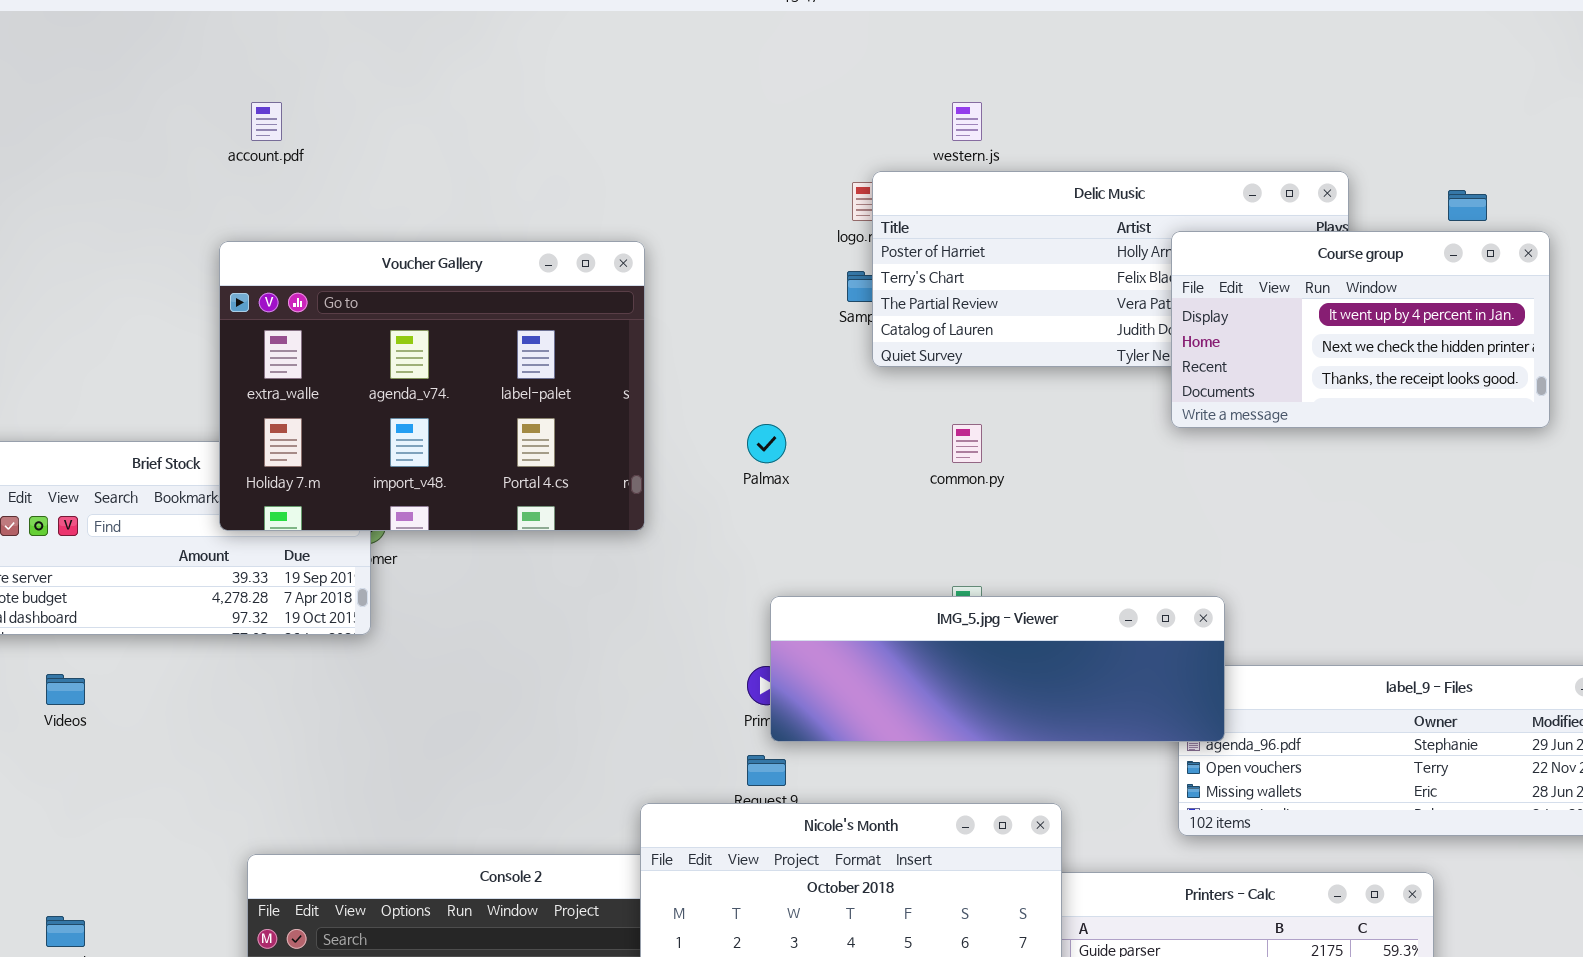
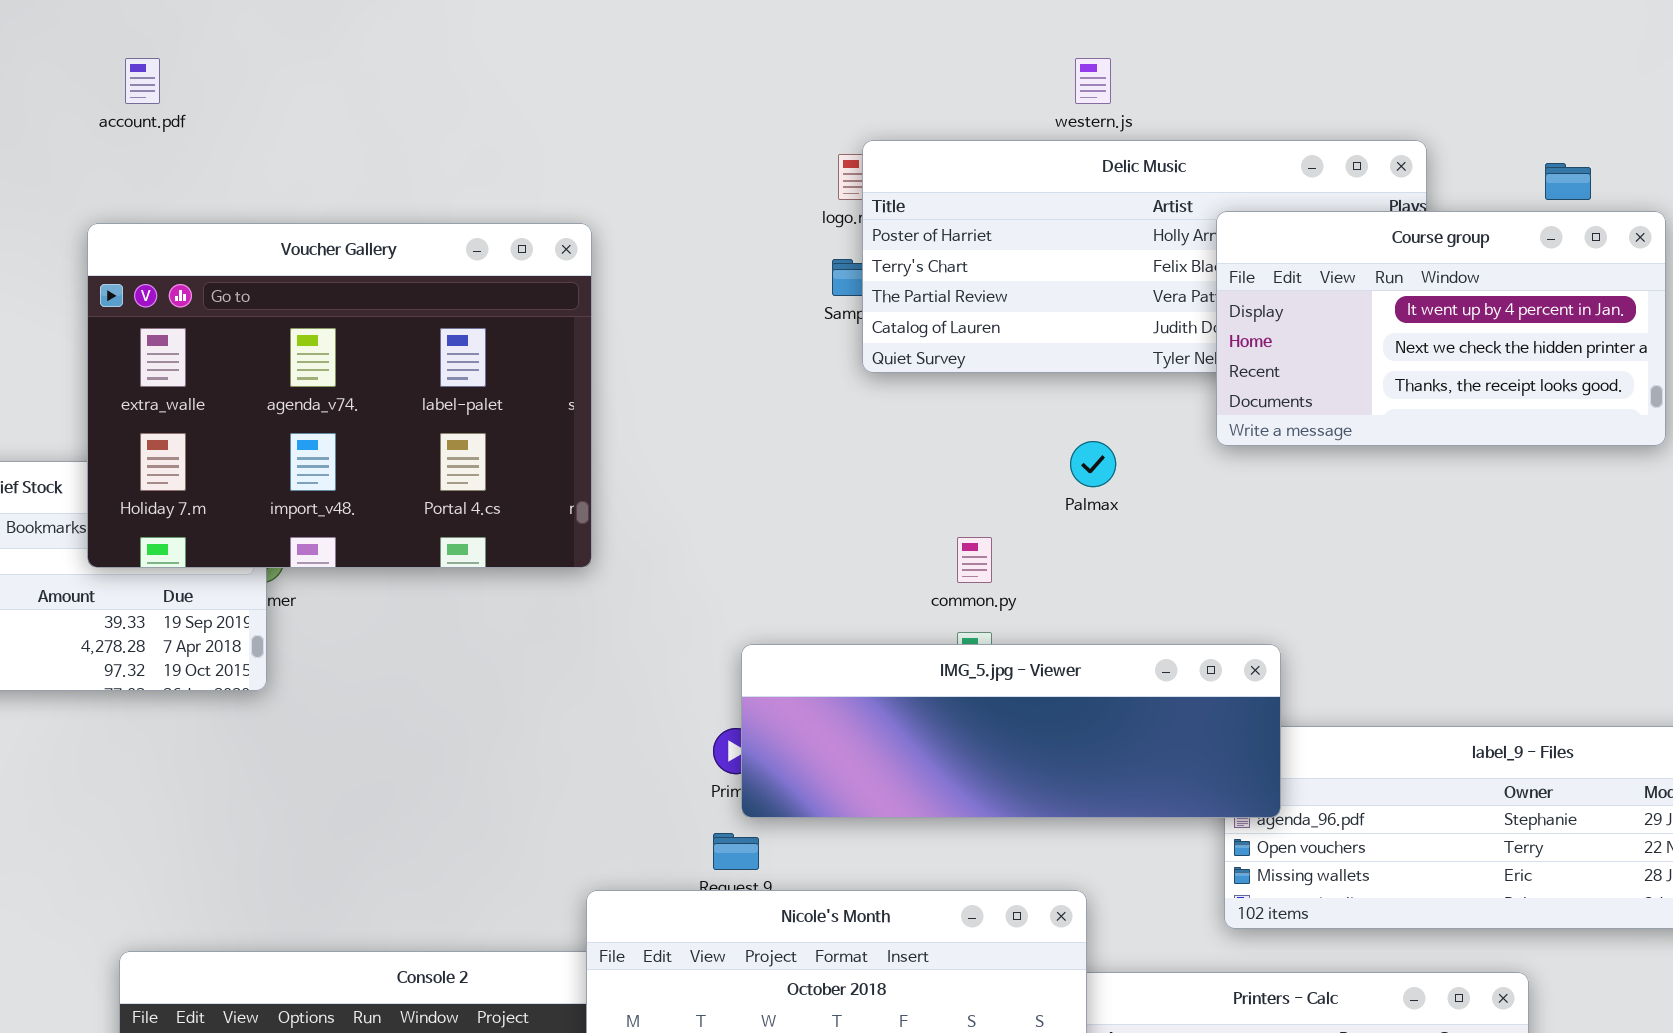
western.js: [952,102,982,141] -> [1075,58,1111,104], moved
Palmax: [747,424,786,463] -> [1070,441,1116,487], moved
common.py: [952,424,982,463] -> [957,537,992,583], moved

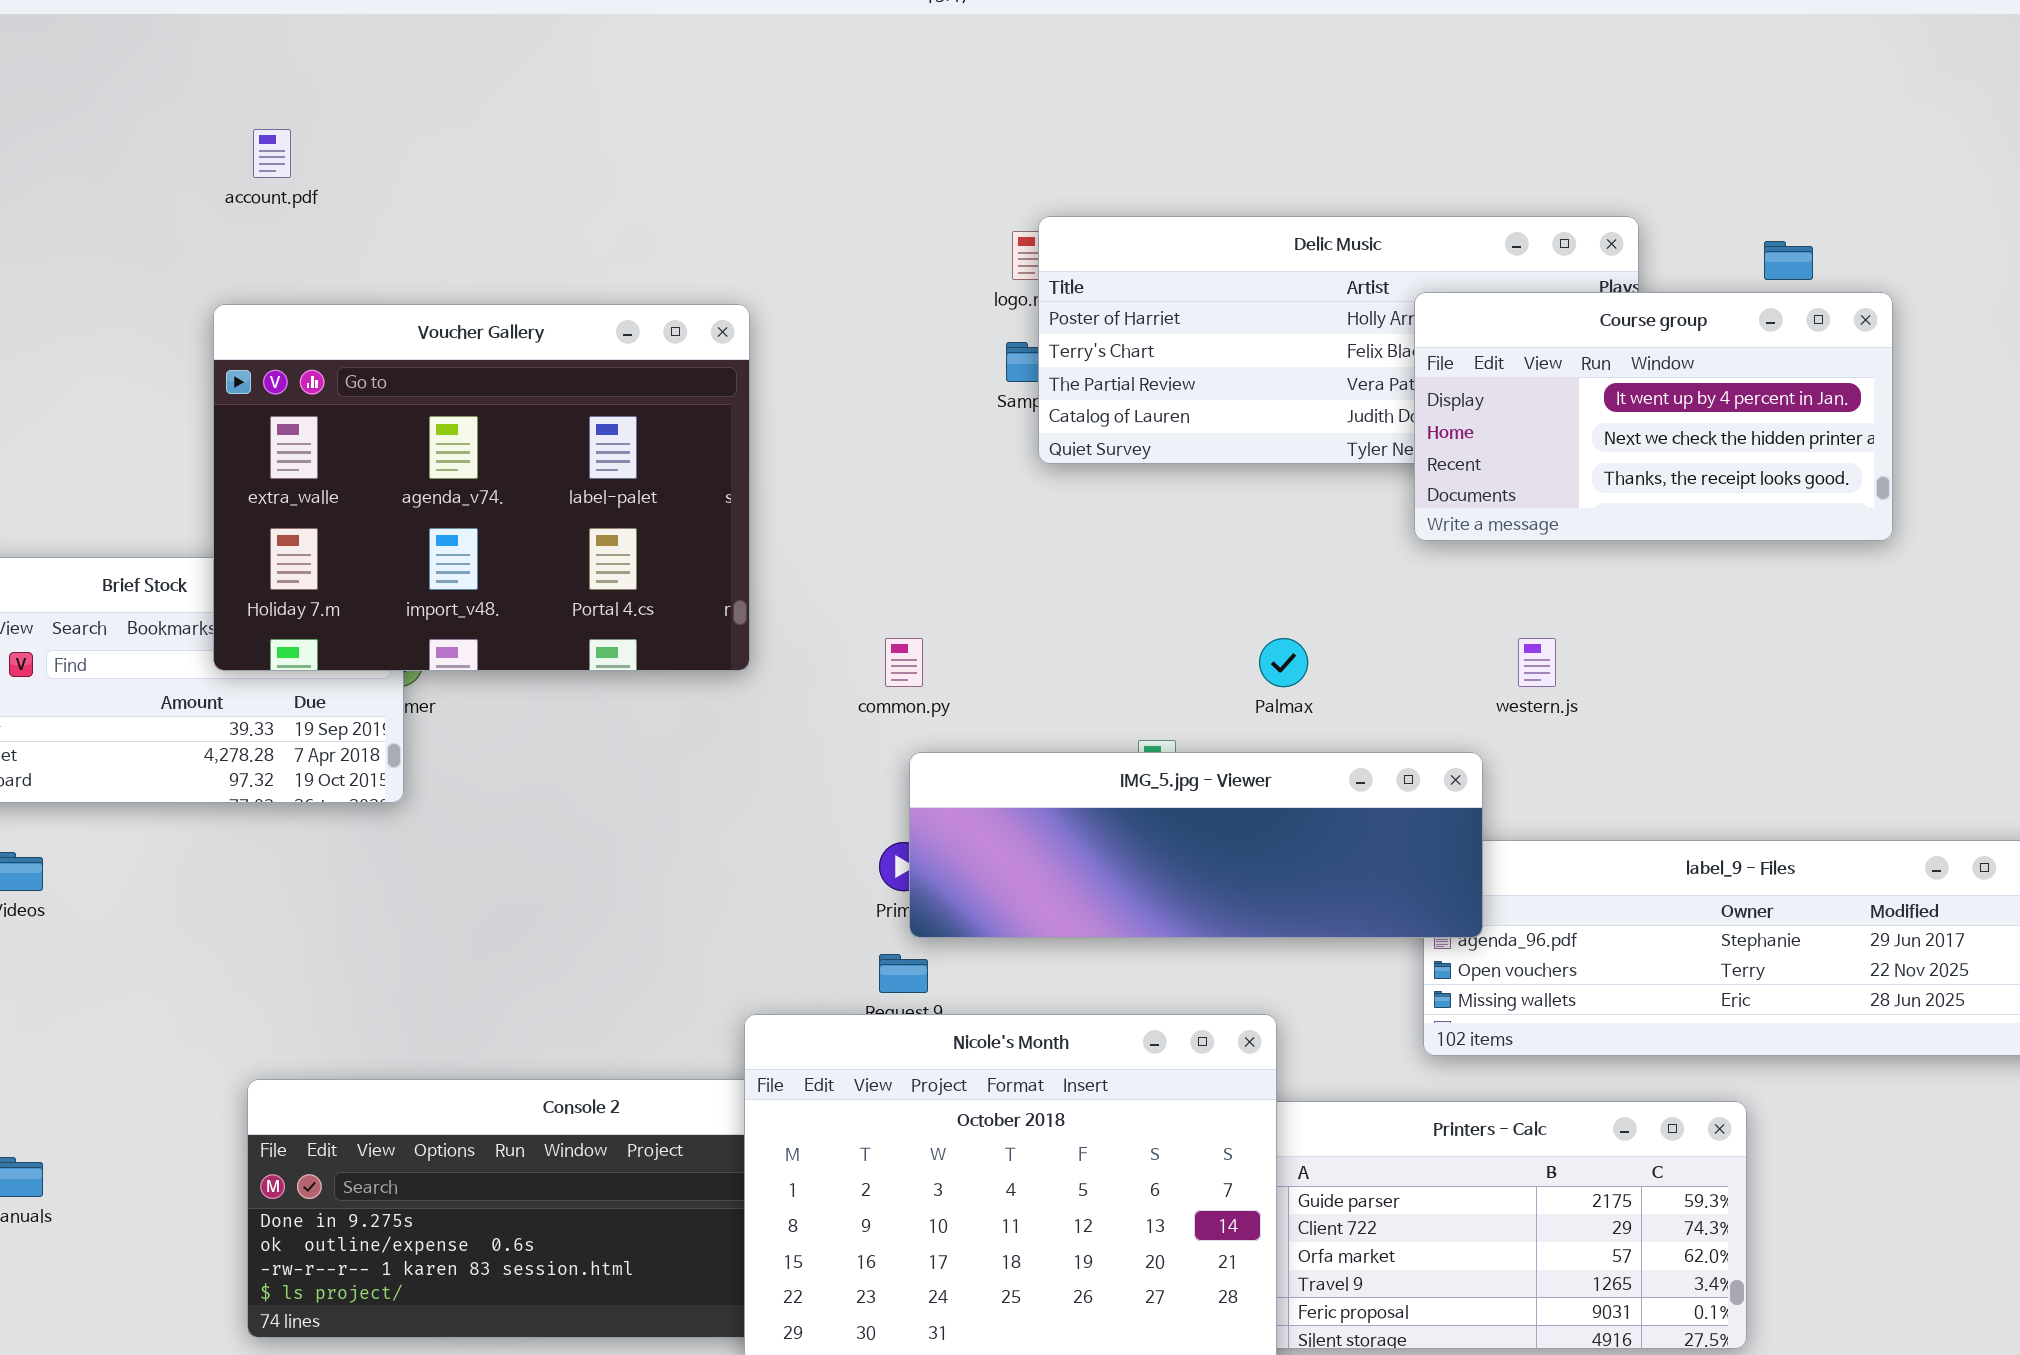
western.js: [1075,58,1111,104] -> [1518,638,1556,687], moved
Palmax: [1070,441,1116,487] -> [1259,638,1308,687], moved
common.py: [957,537,992,583] -> [885,638,923,687], moved

